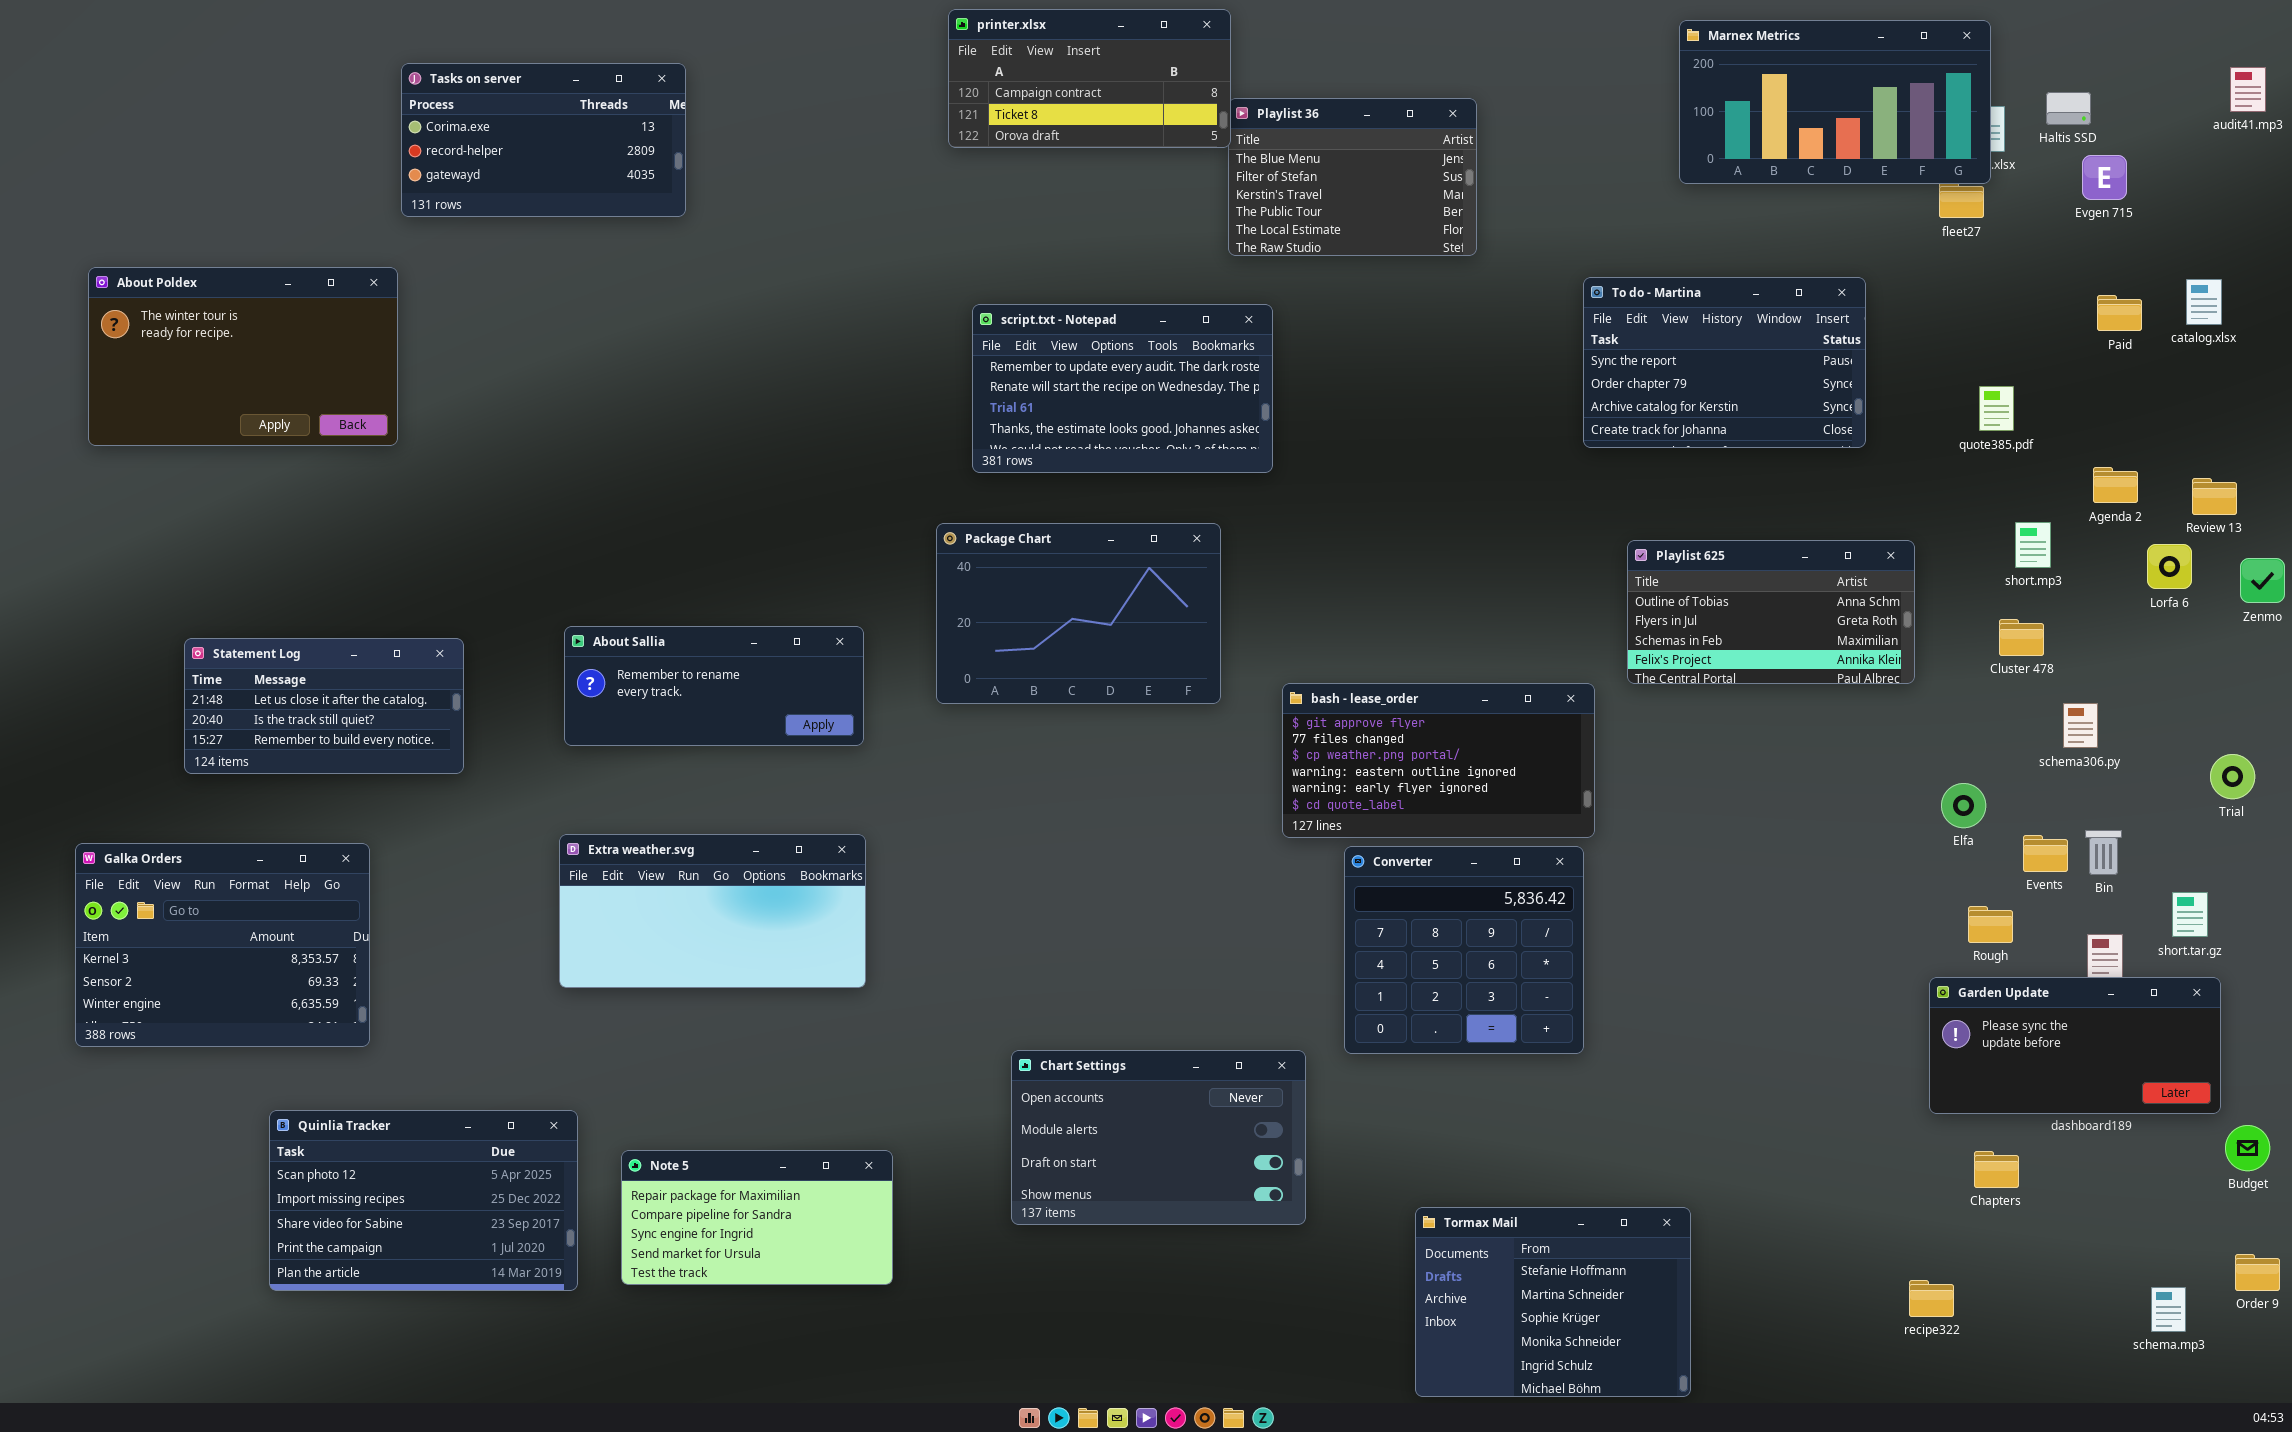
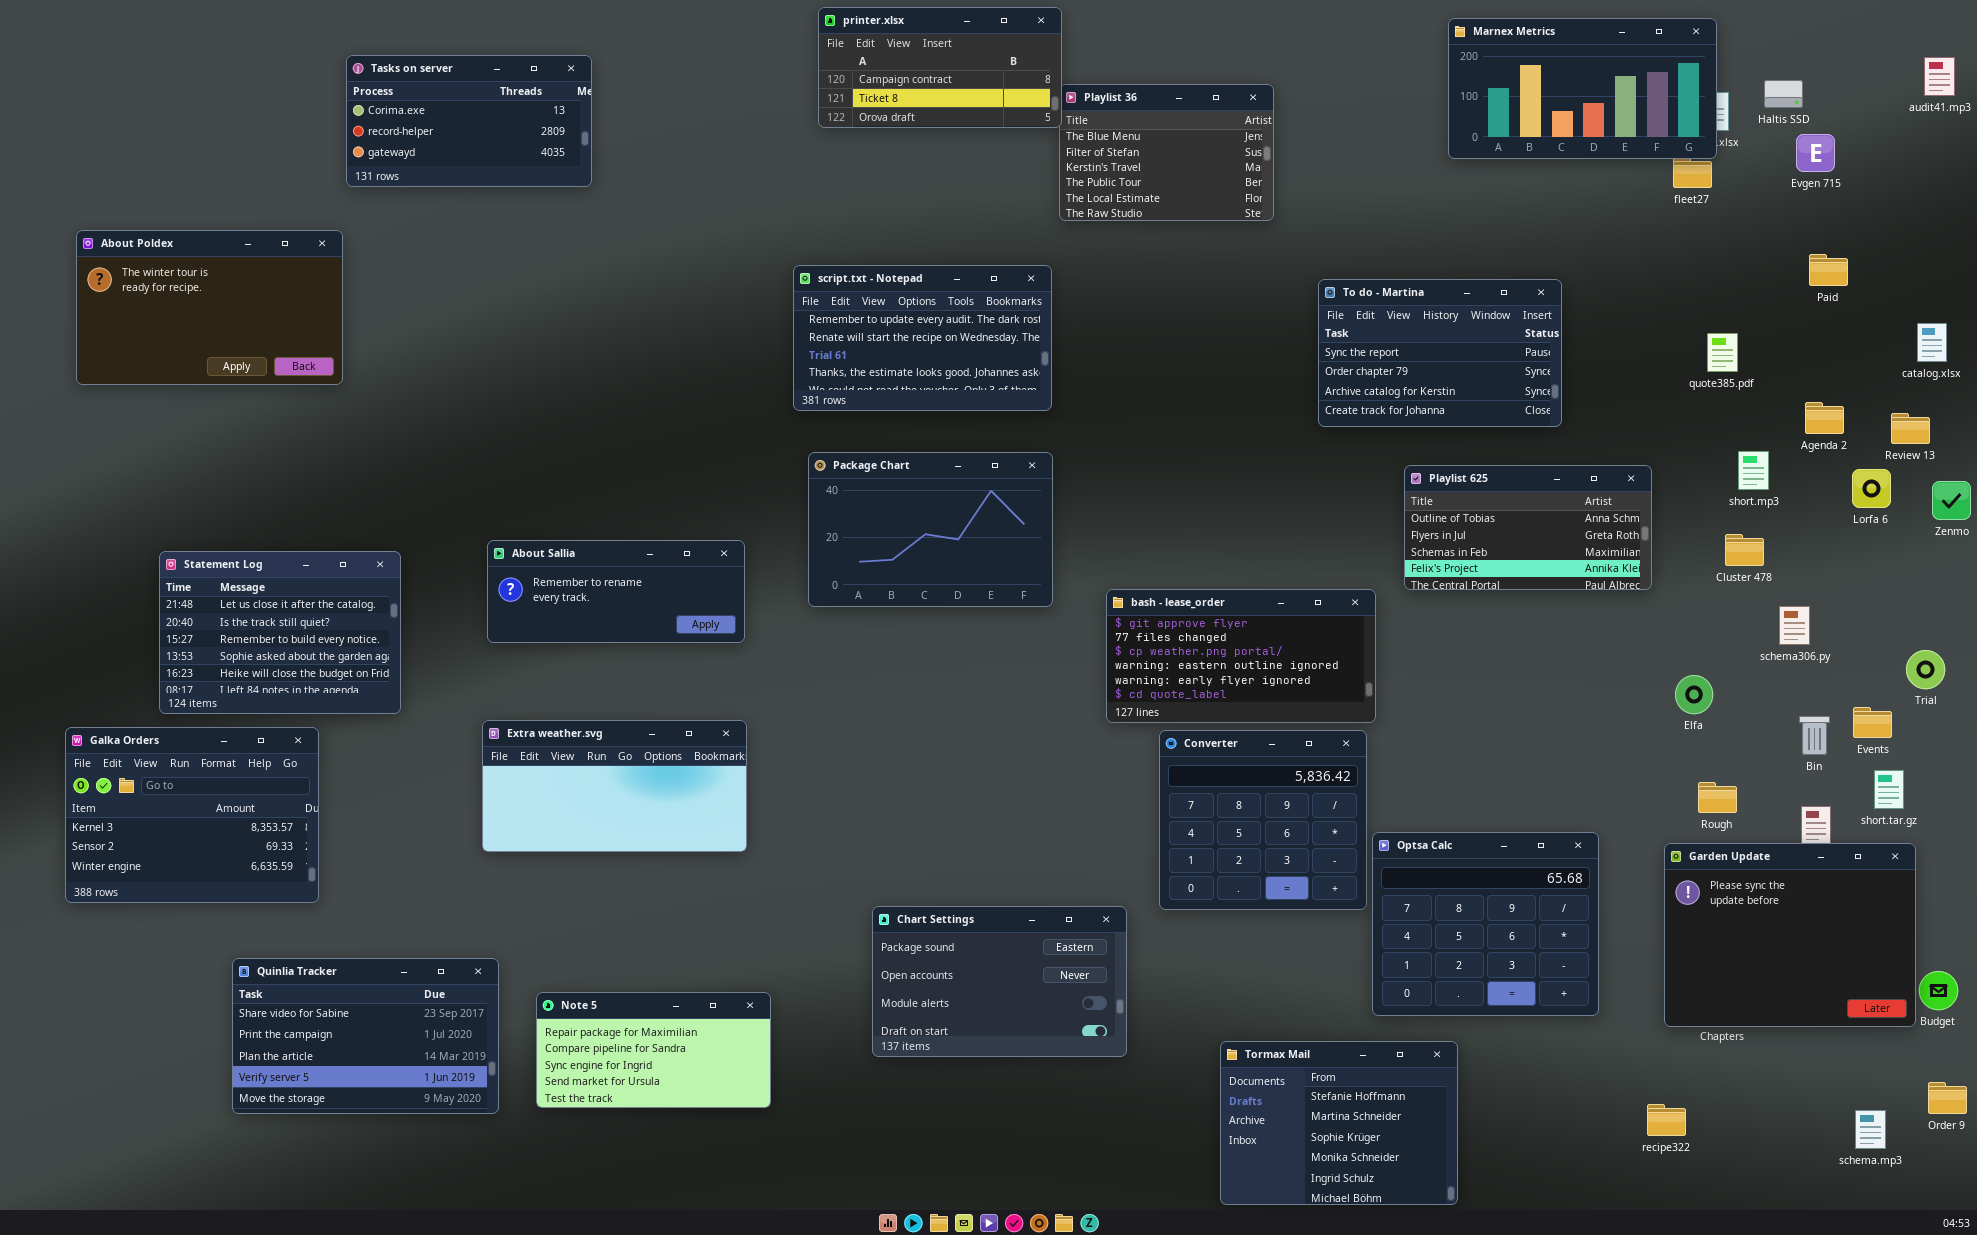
To do - Martina: [1583,277,1866,448] -> [1318,279,1562,427], moved
catalog.xlsx: [2186,279,2222,325] -> [1917,323,1947,362], moved
script.txt - Notepad: [972,304,1273,473] -> [793,265,1052,411], moved
Statement Log: [184,638,464,774] -> [159,551,401,714], resized
Events: [2023,835,2068,872] -> [1853,707,1892,738], moved
Optsa Calc: none -> [1372,832,1599,1016], opened
Garden Update: [1929,977,2221,1114] -> [1664,843,1916,1027], resized
Chart Settings: [1011,1050,1306,1225] -> [872,906,1127,1057], scrolled up 1 row
Quinlia Tracker: [269,1110,578,1291] -> [232,958,499,1114], scrolled down 2 rows

